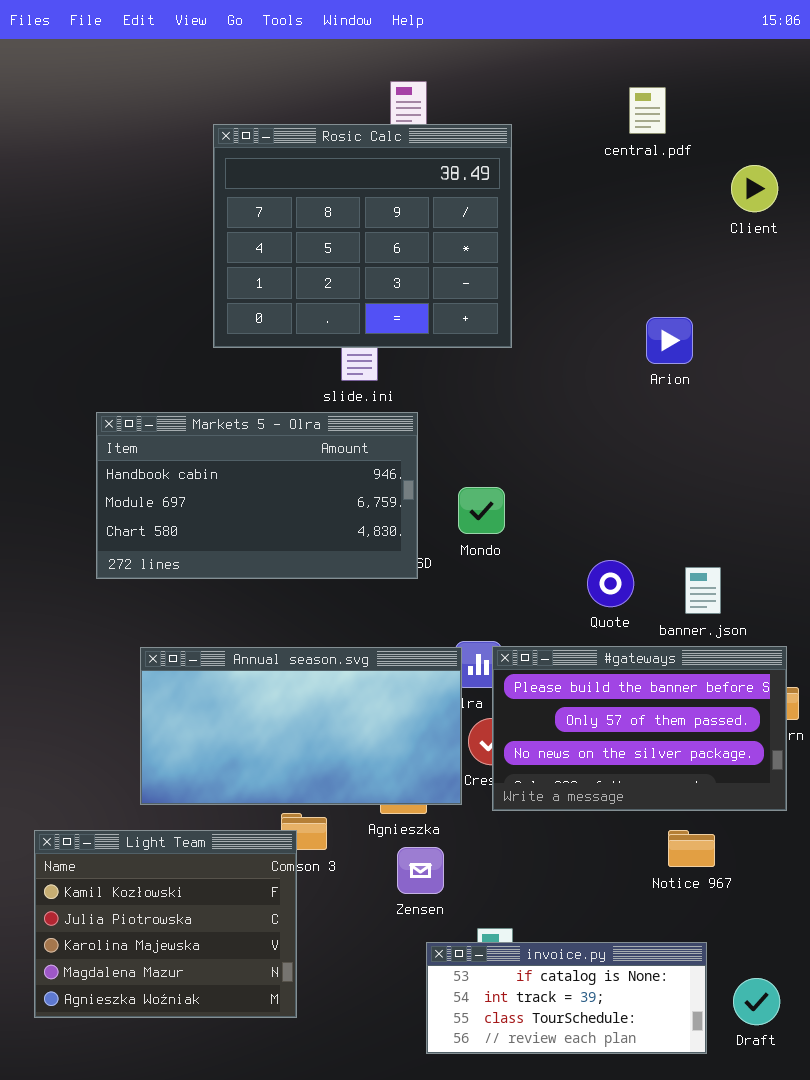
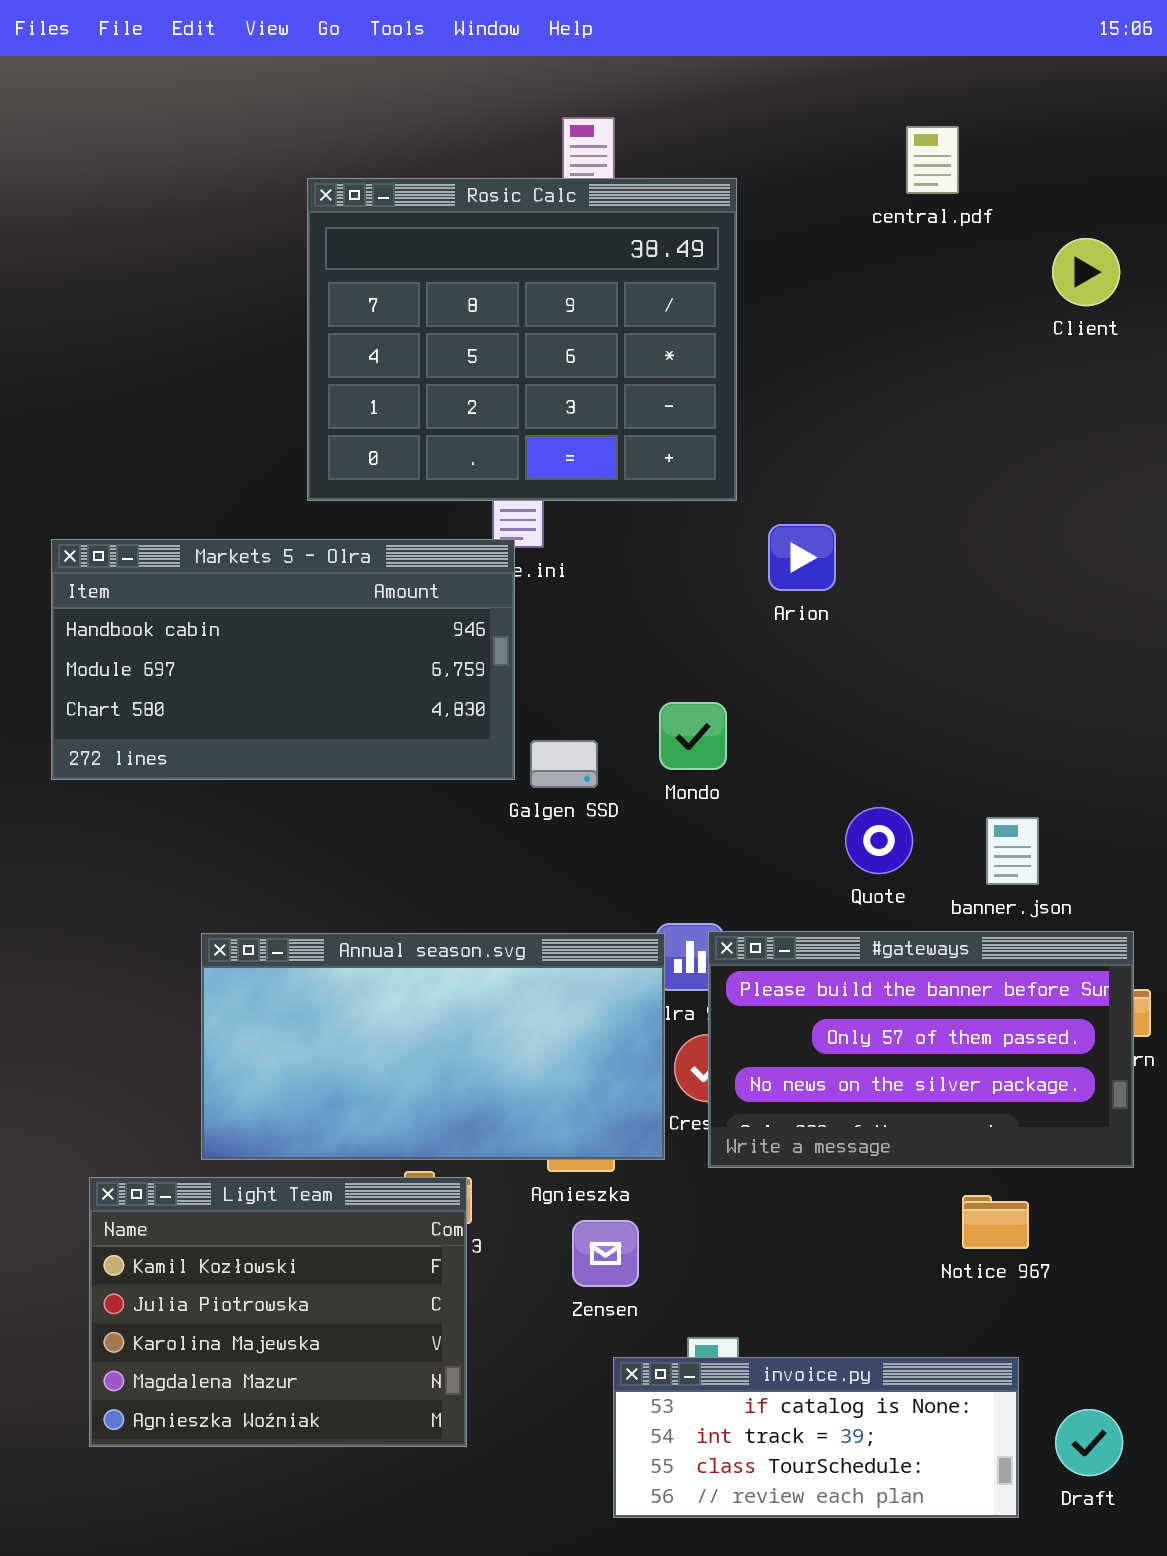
Arion: [646,317,693,364] -> [768,524,836,591], moved
Markets 5 - Olra: [96,412,418,579] -> [51,539,515,780], moved
Light Team: [34,830,297,1018] -> [89,1177,467,1447], moved

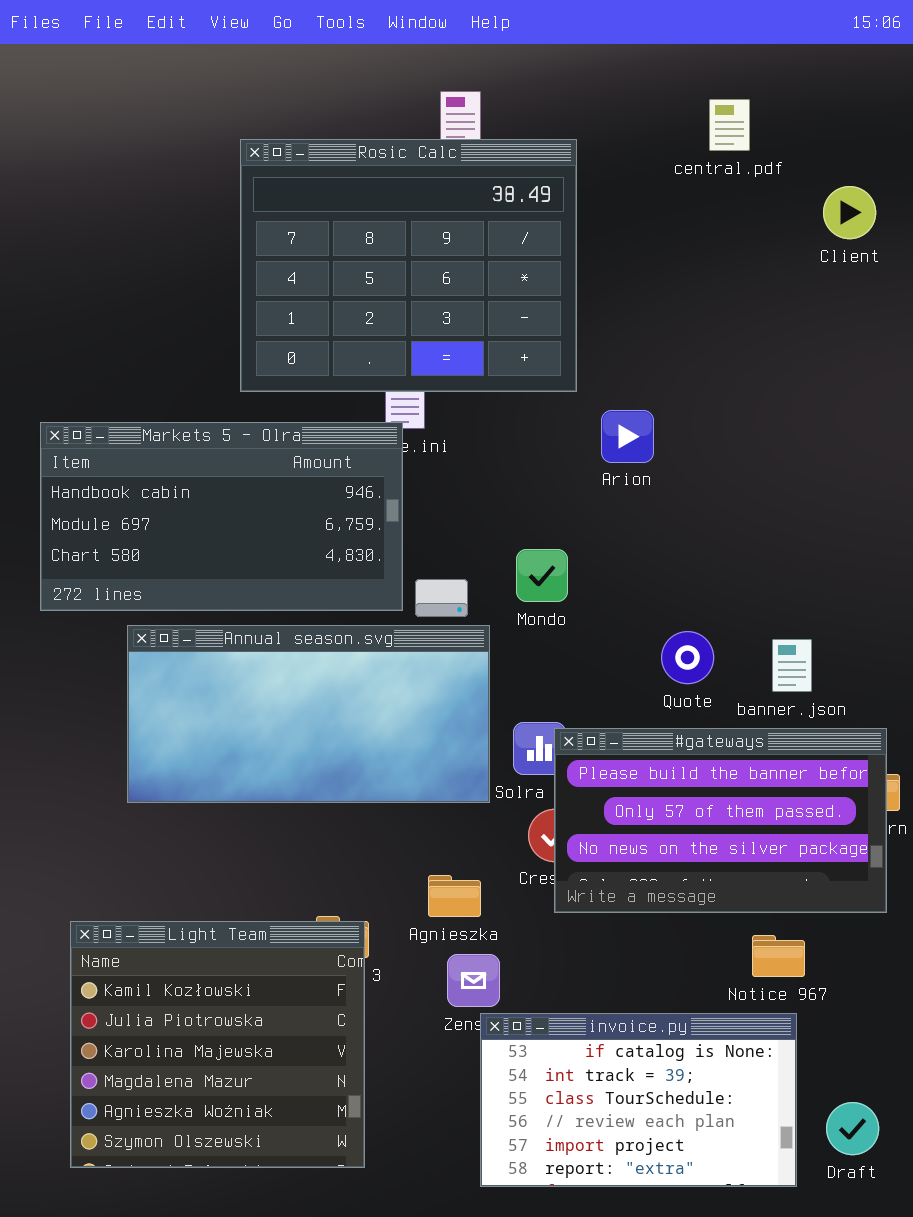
Annual season.svg: [201,933,665,1160] -> [127,625,490,803], moved
Light Team: [89,1177,467,1447] -> [70,921,365,1168], resized
invoice.py: [613,1357,1019,1518] -> [480,1013,797,1187], resized

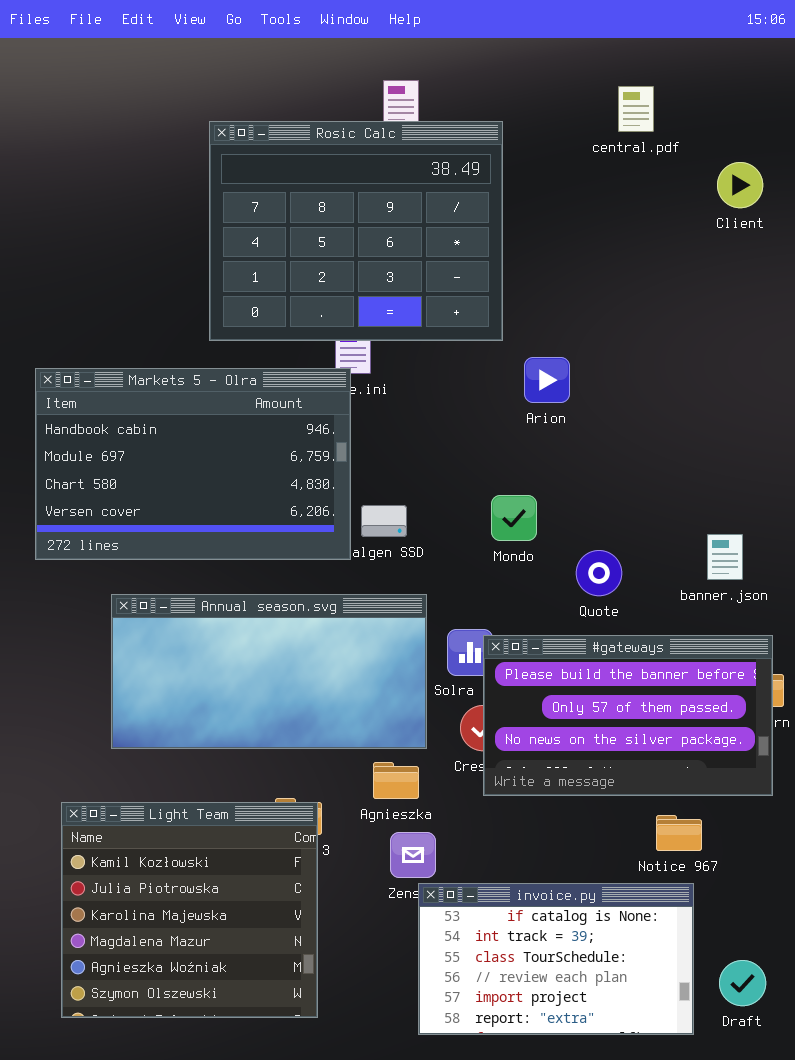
Markets 5 - Olra: [40,422,403,611] -> [35,368,351,560], resized
Mondo: [516,549,568,602] -> [491,495,537,541], moved
Annual season.svg: [127,625,490,803] -> [111,594,427,749], moved
banner.json: [772,639,812,692] -> [707,534,743,580], moved

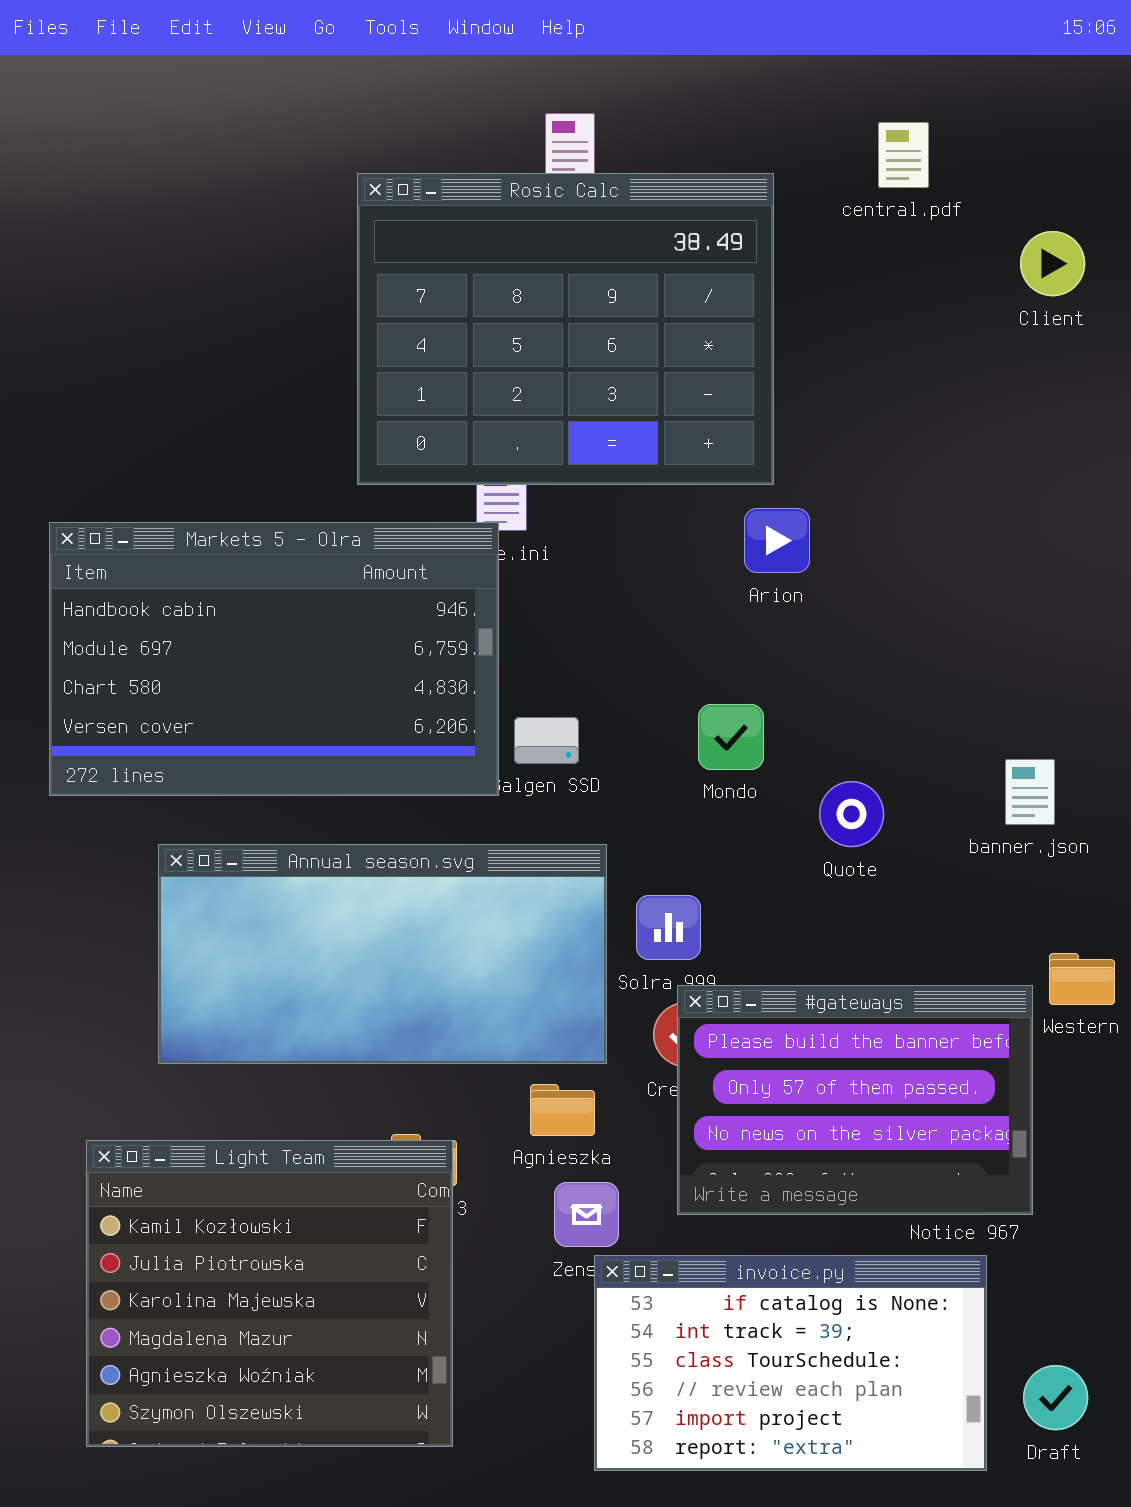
Rosic Calc: [209,121,503,341] -> [357,173,774,485], moved
#gateways: [483,635,773,796] -> [677,985,1033,1215], moved, resized

